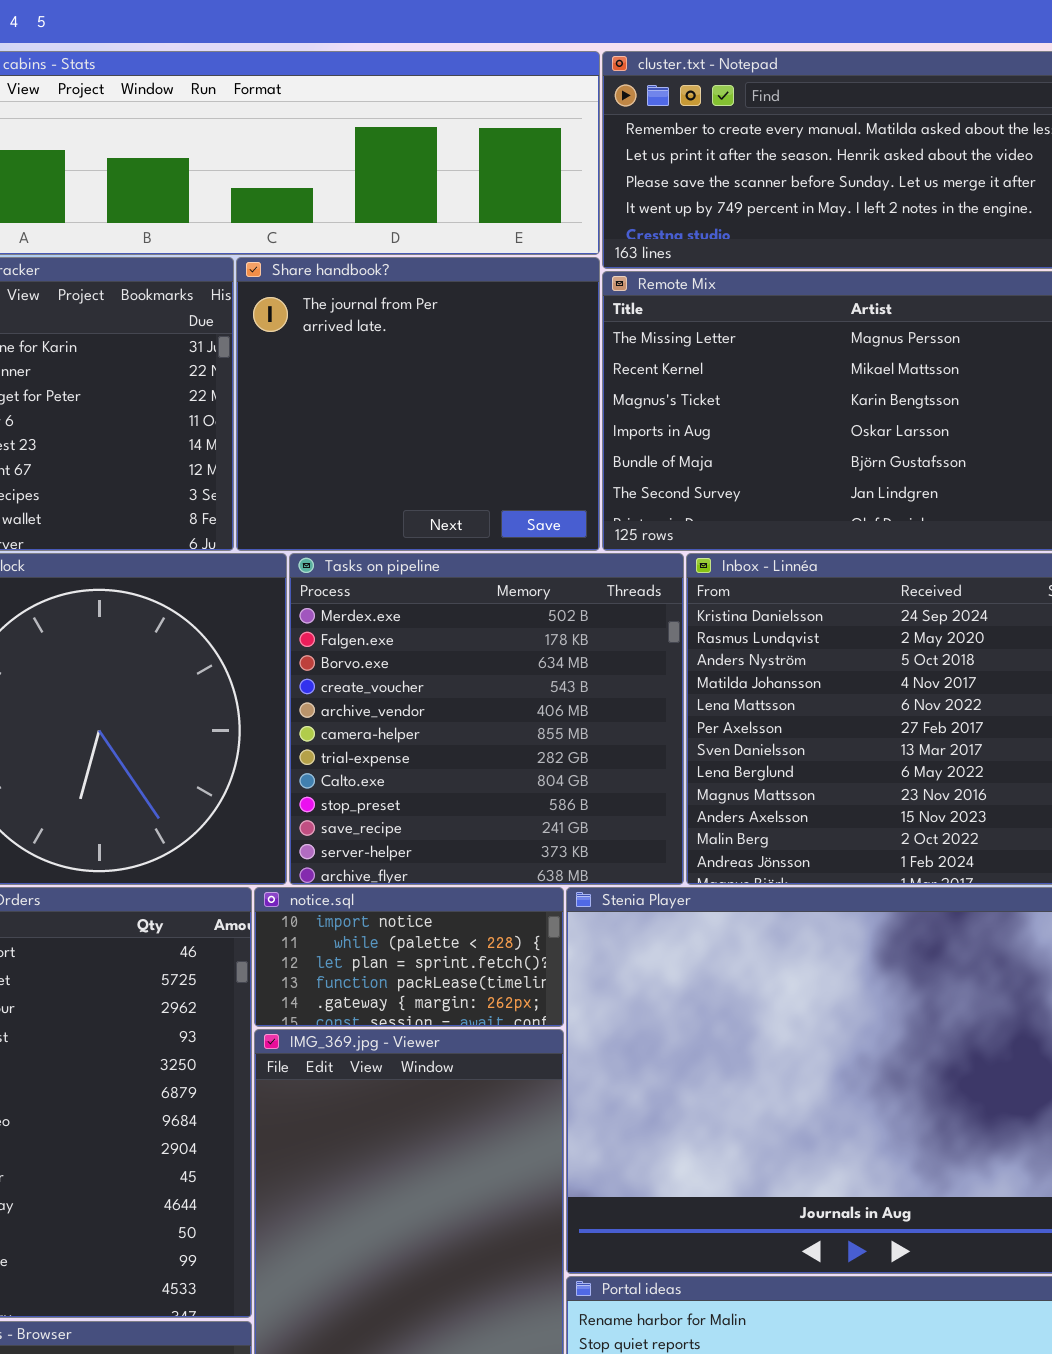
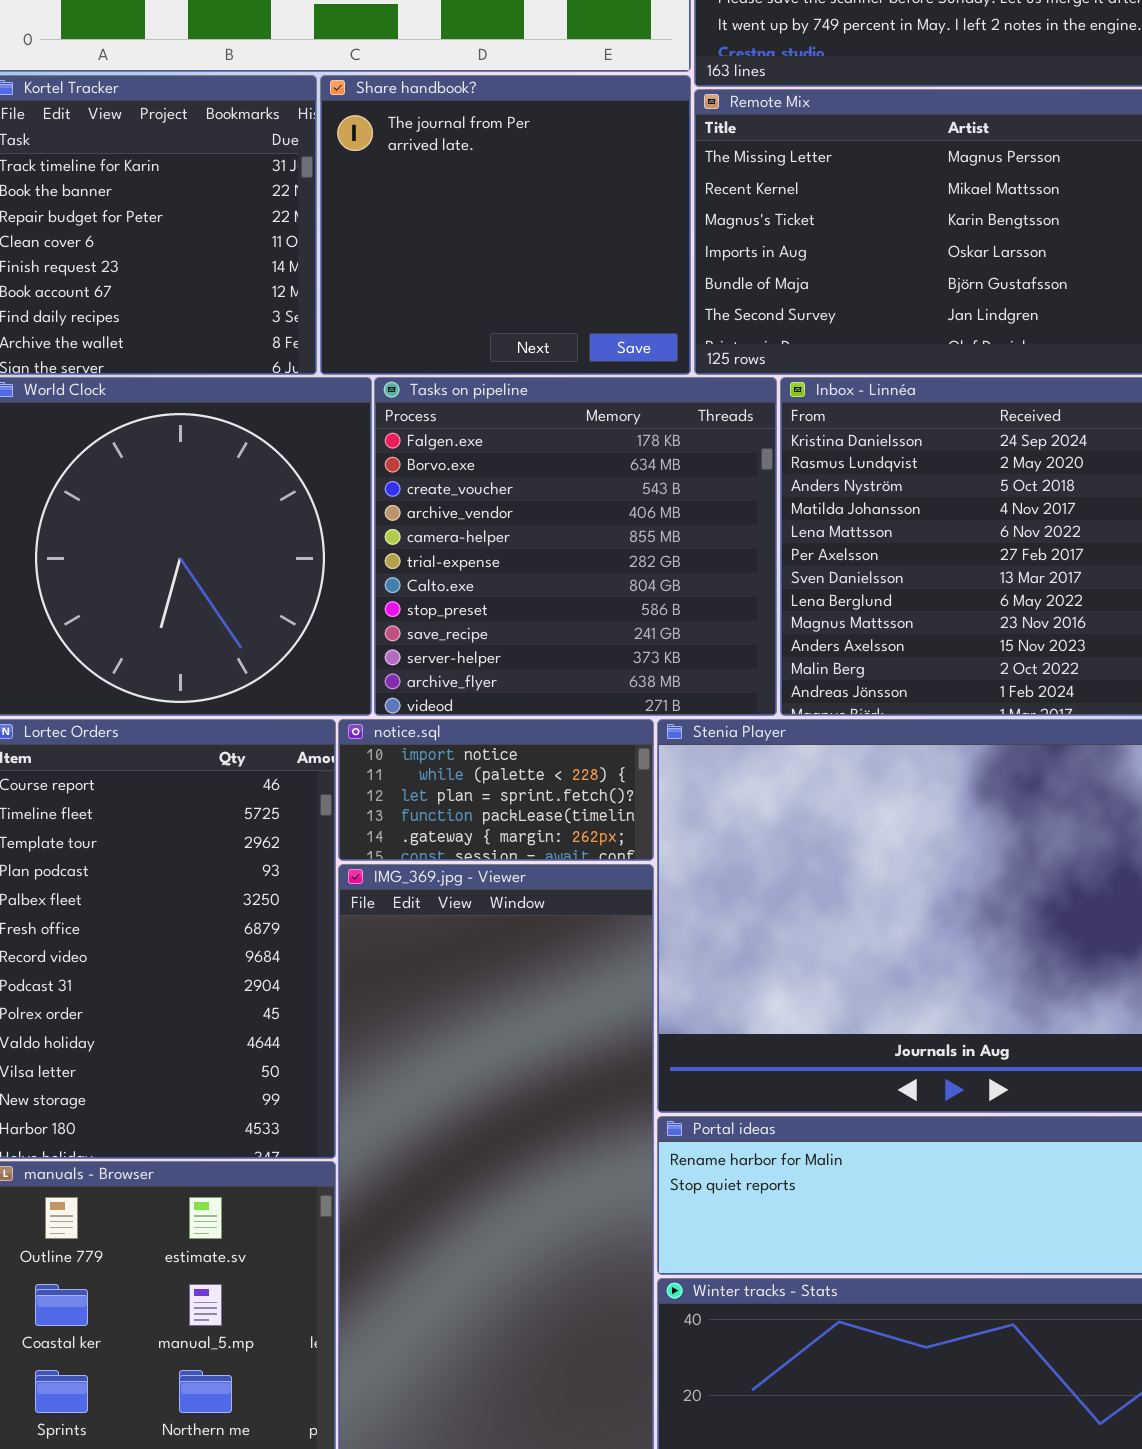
Tasks on pipeline: [289,553,684,885] -> [374,377,777,716], scrolled down 1 row

